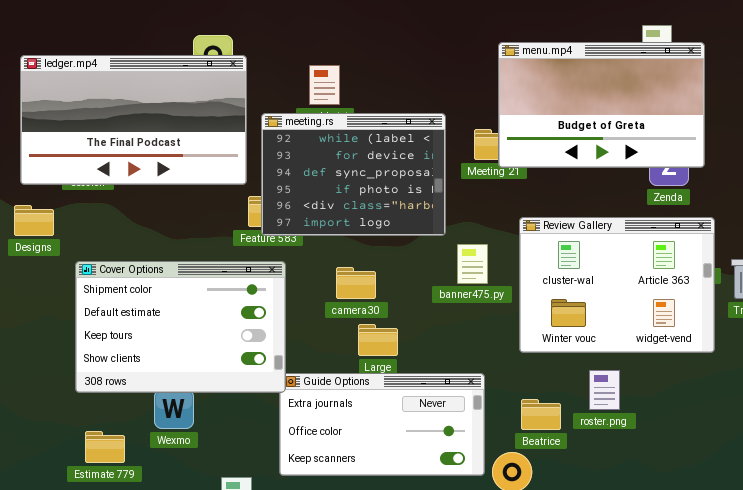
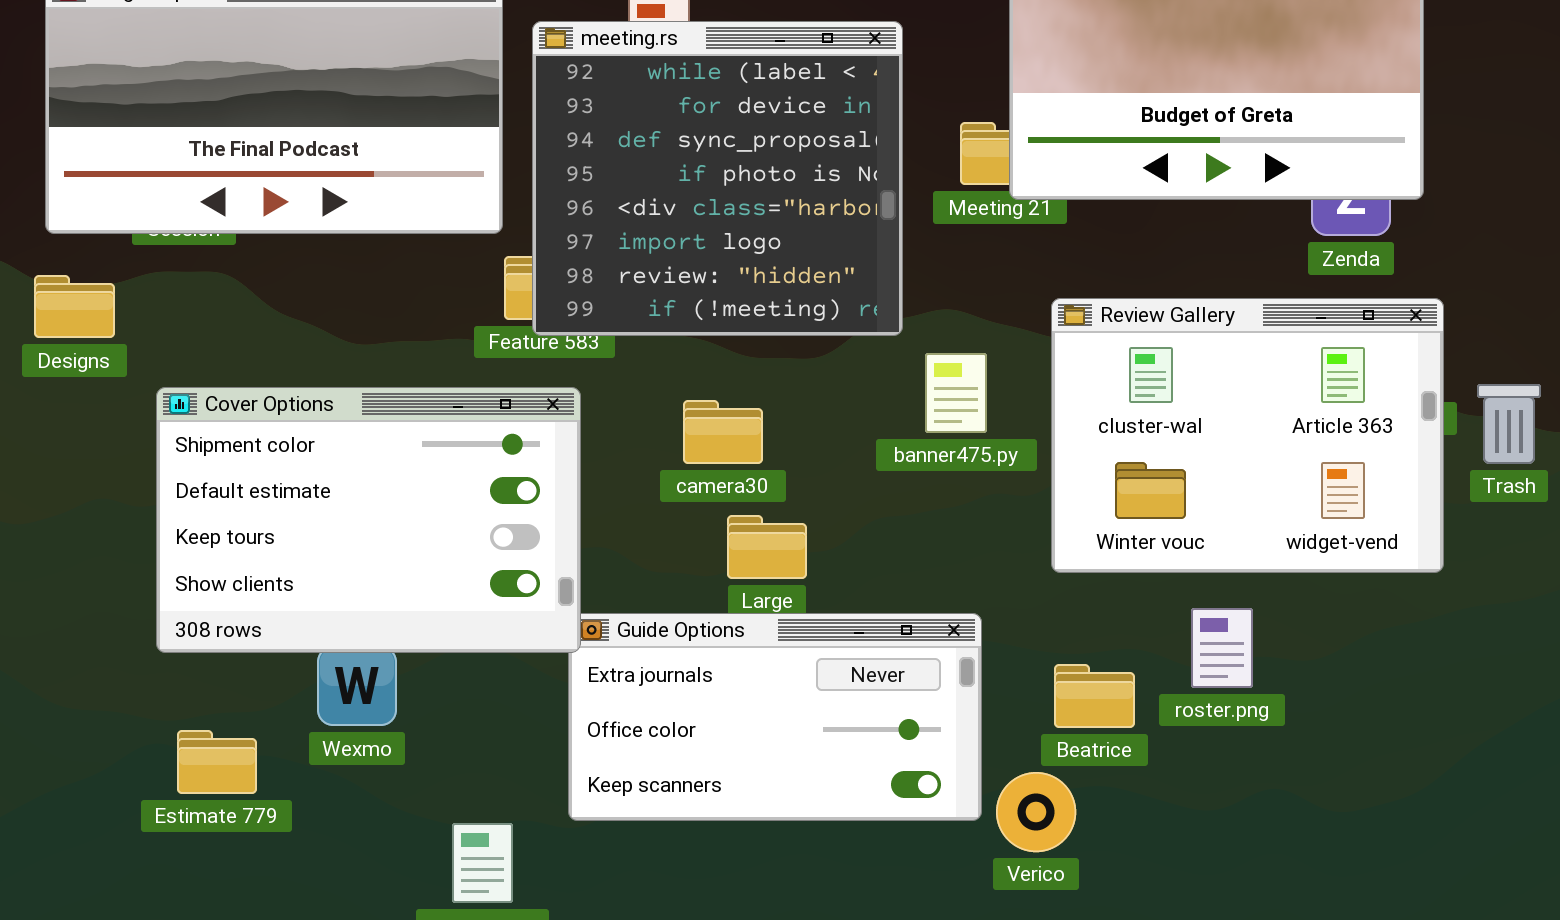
meeting.rs: [261,113,446,236] -> [532,21,903,336], resized

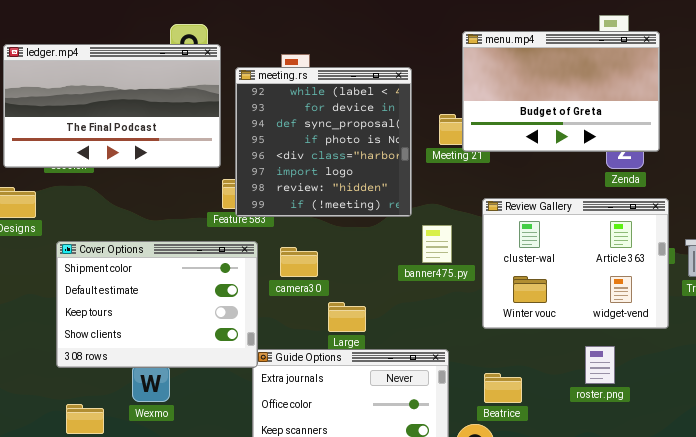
camera30: [683,400,763,464] -> [280,247,318,277], moved
roster.png: [1191,608,1253,688] -> [585,346,615,384], moved

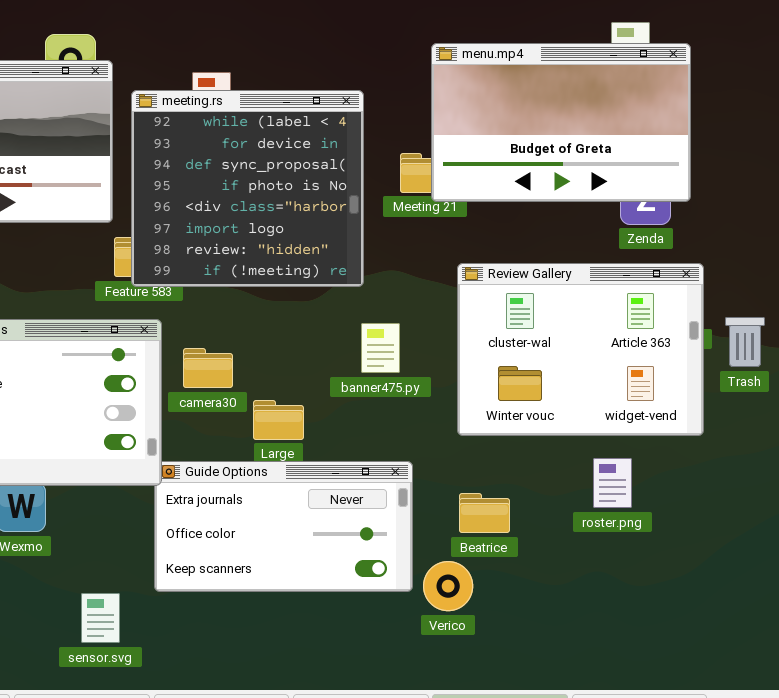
banner475.py: [422,225,452,263] -> [361,323,400,373], moved
camera30: [280,247,318,277] -> [183,348,233,388], moved

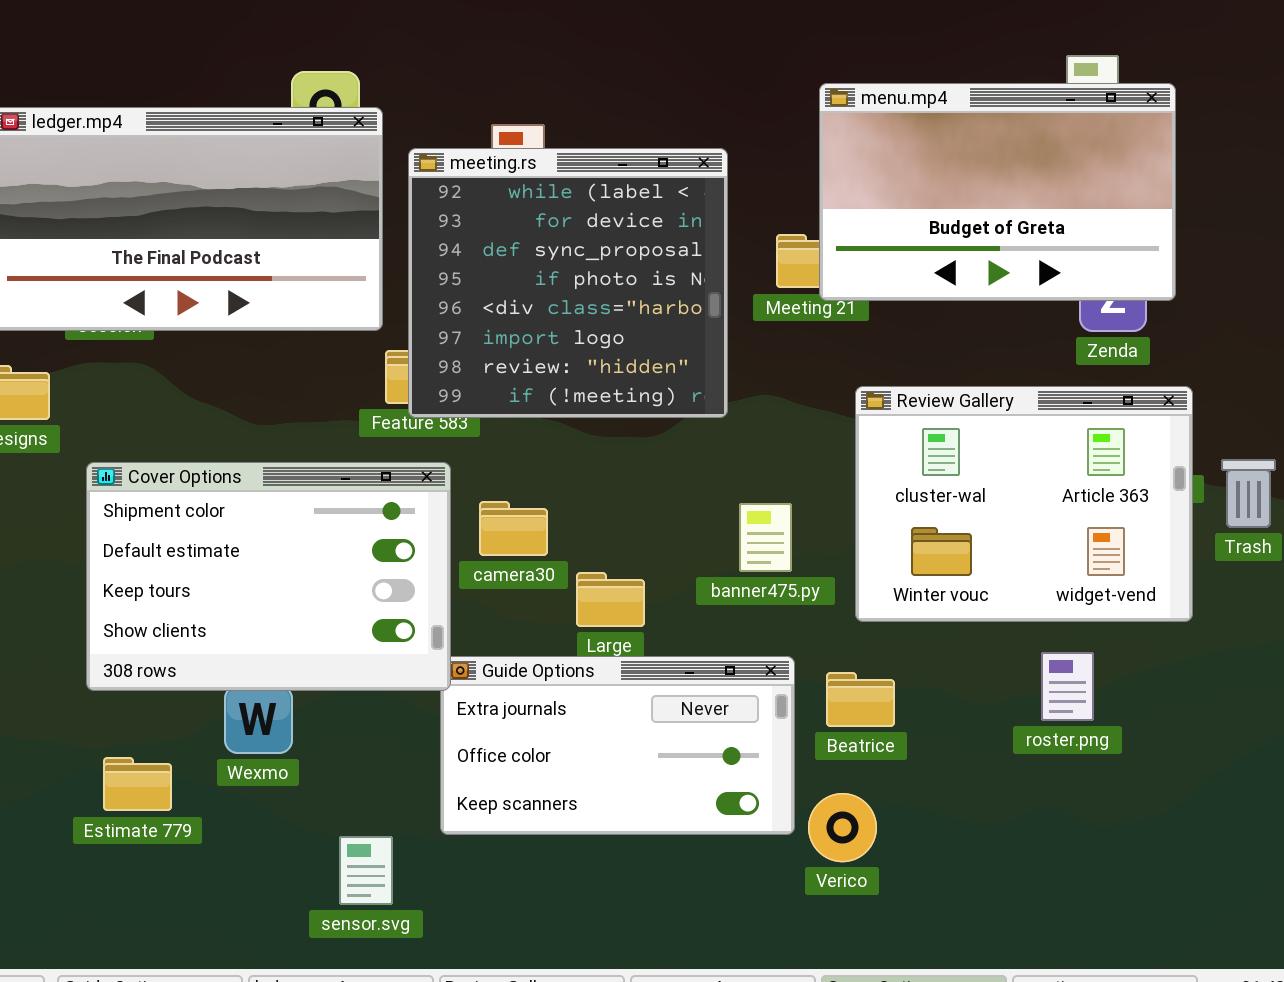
banner475.py: [361,323,400,373] -> [739,503,792,572], moved
Beatrice: [459,493,510,533] -> [826,672,895,727], moved

